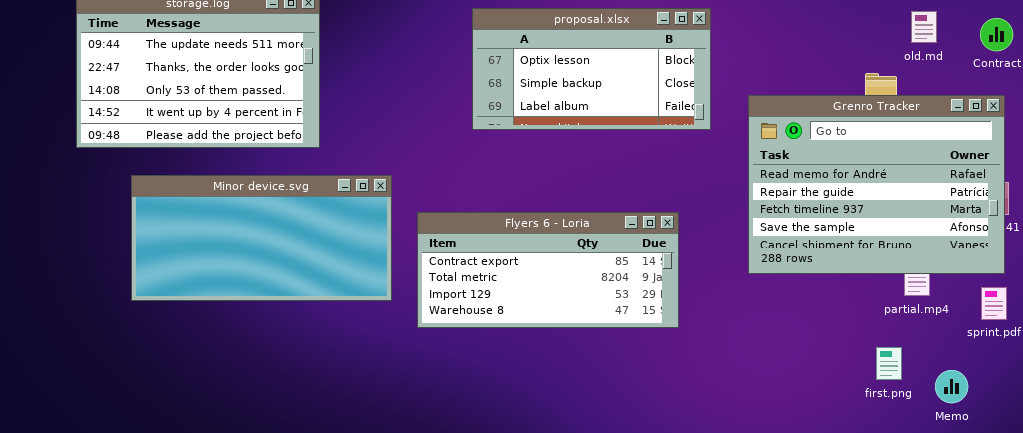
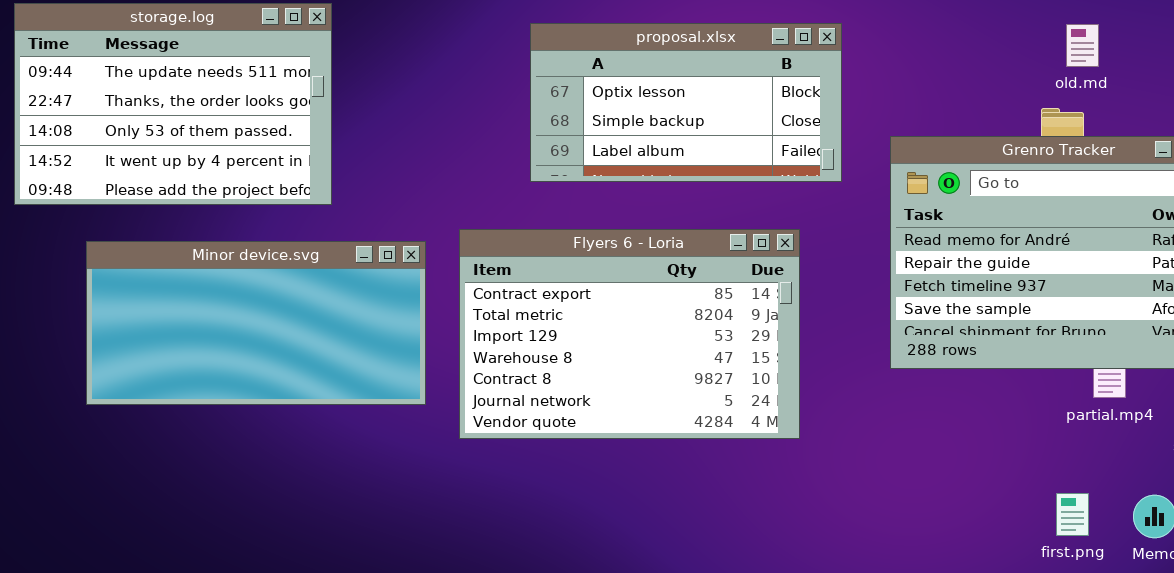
old.md: [911,11,937,43] -> [1066,24,1099,67], moved
Flyers 6 - Loria: [417,212,679,328] -> [459,229,800,439], resized
first.png: [876,347,902,380] -> [1056,493,1089,536], moved

